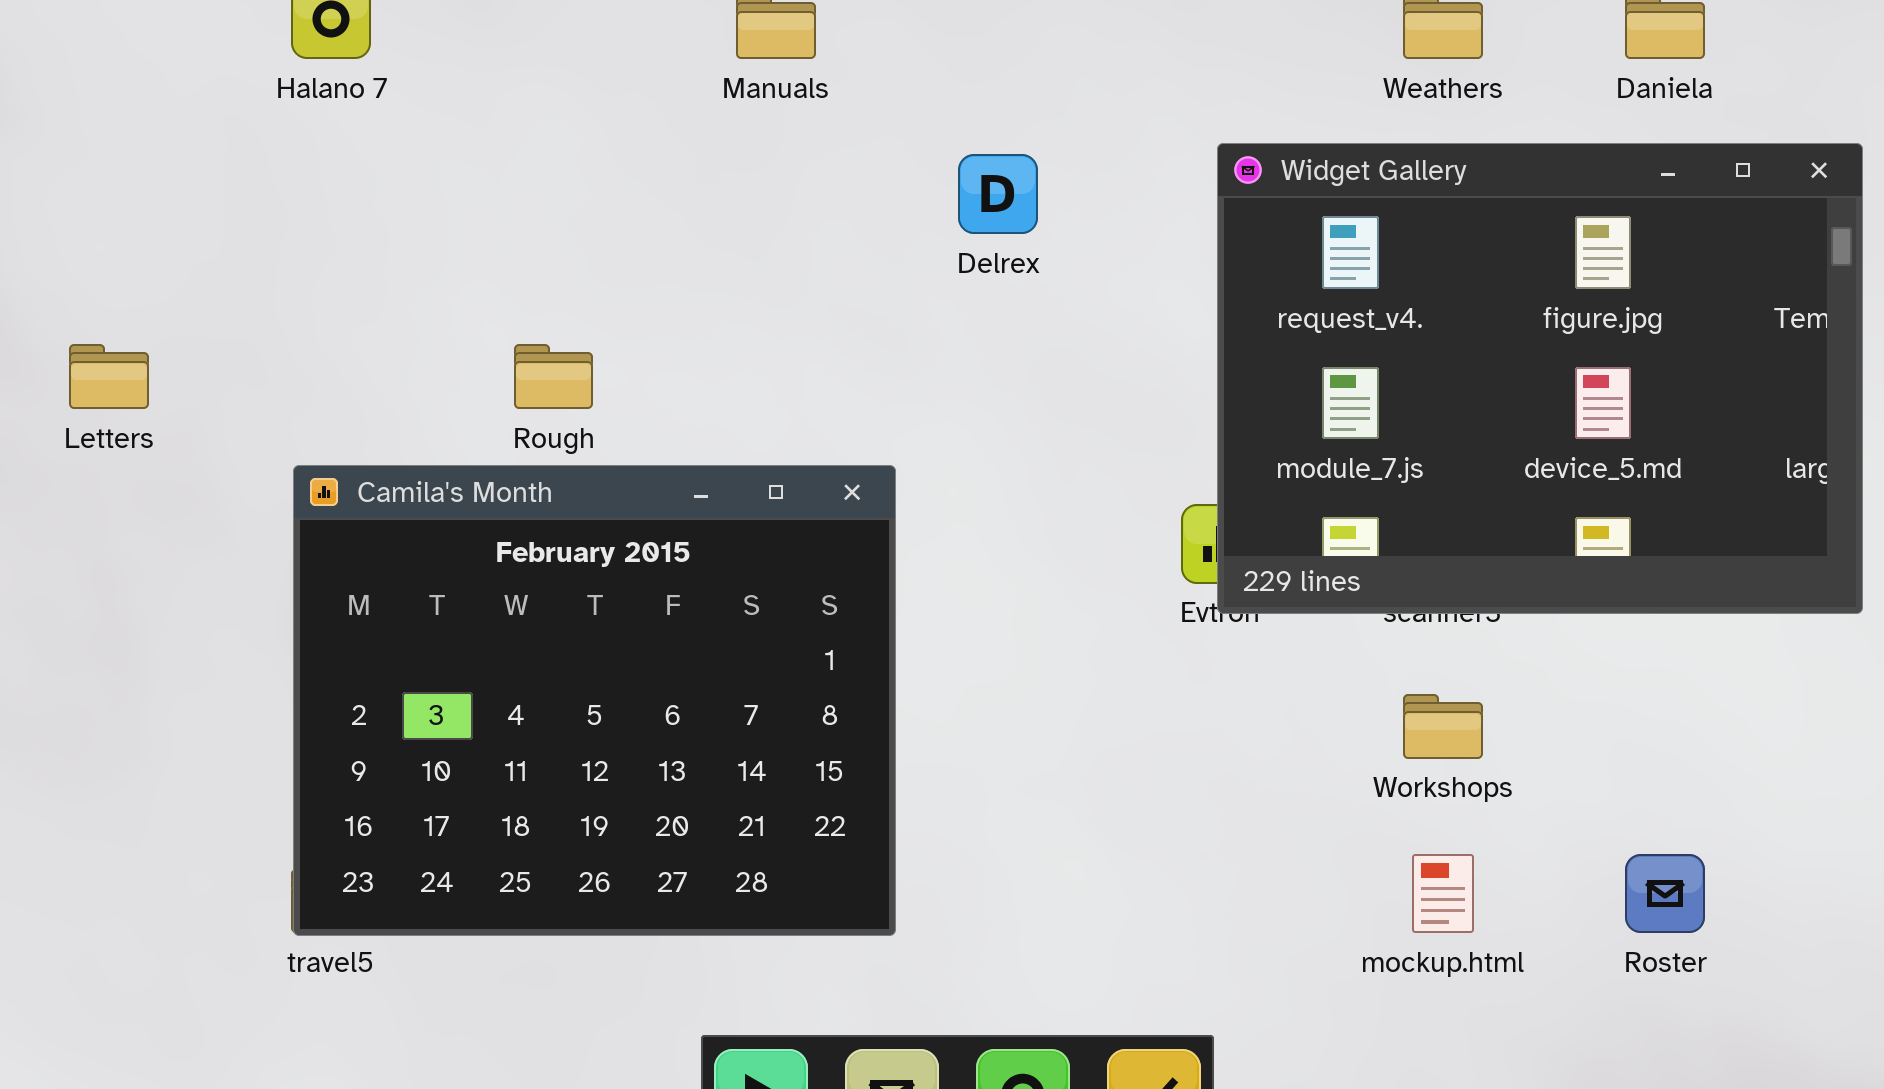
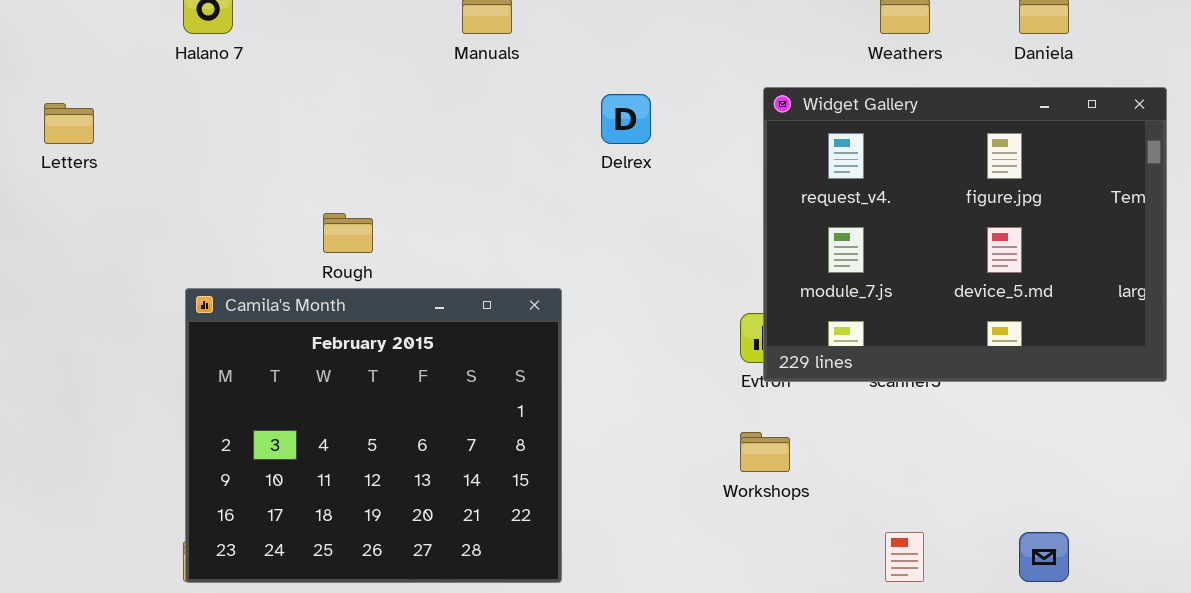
Letters: [69,344,149,409] -> [44,103,94,144], moved
Workshops: [1403,694,1483,759] -> [740,432,790,472], moved

